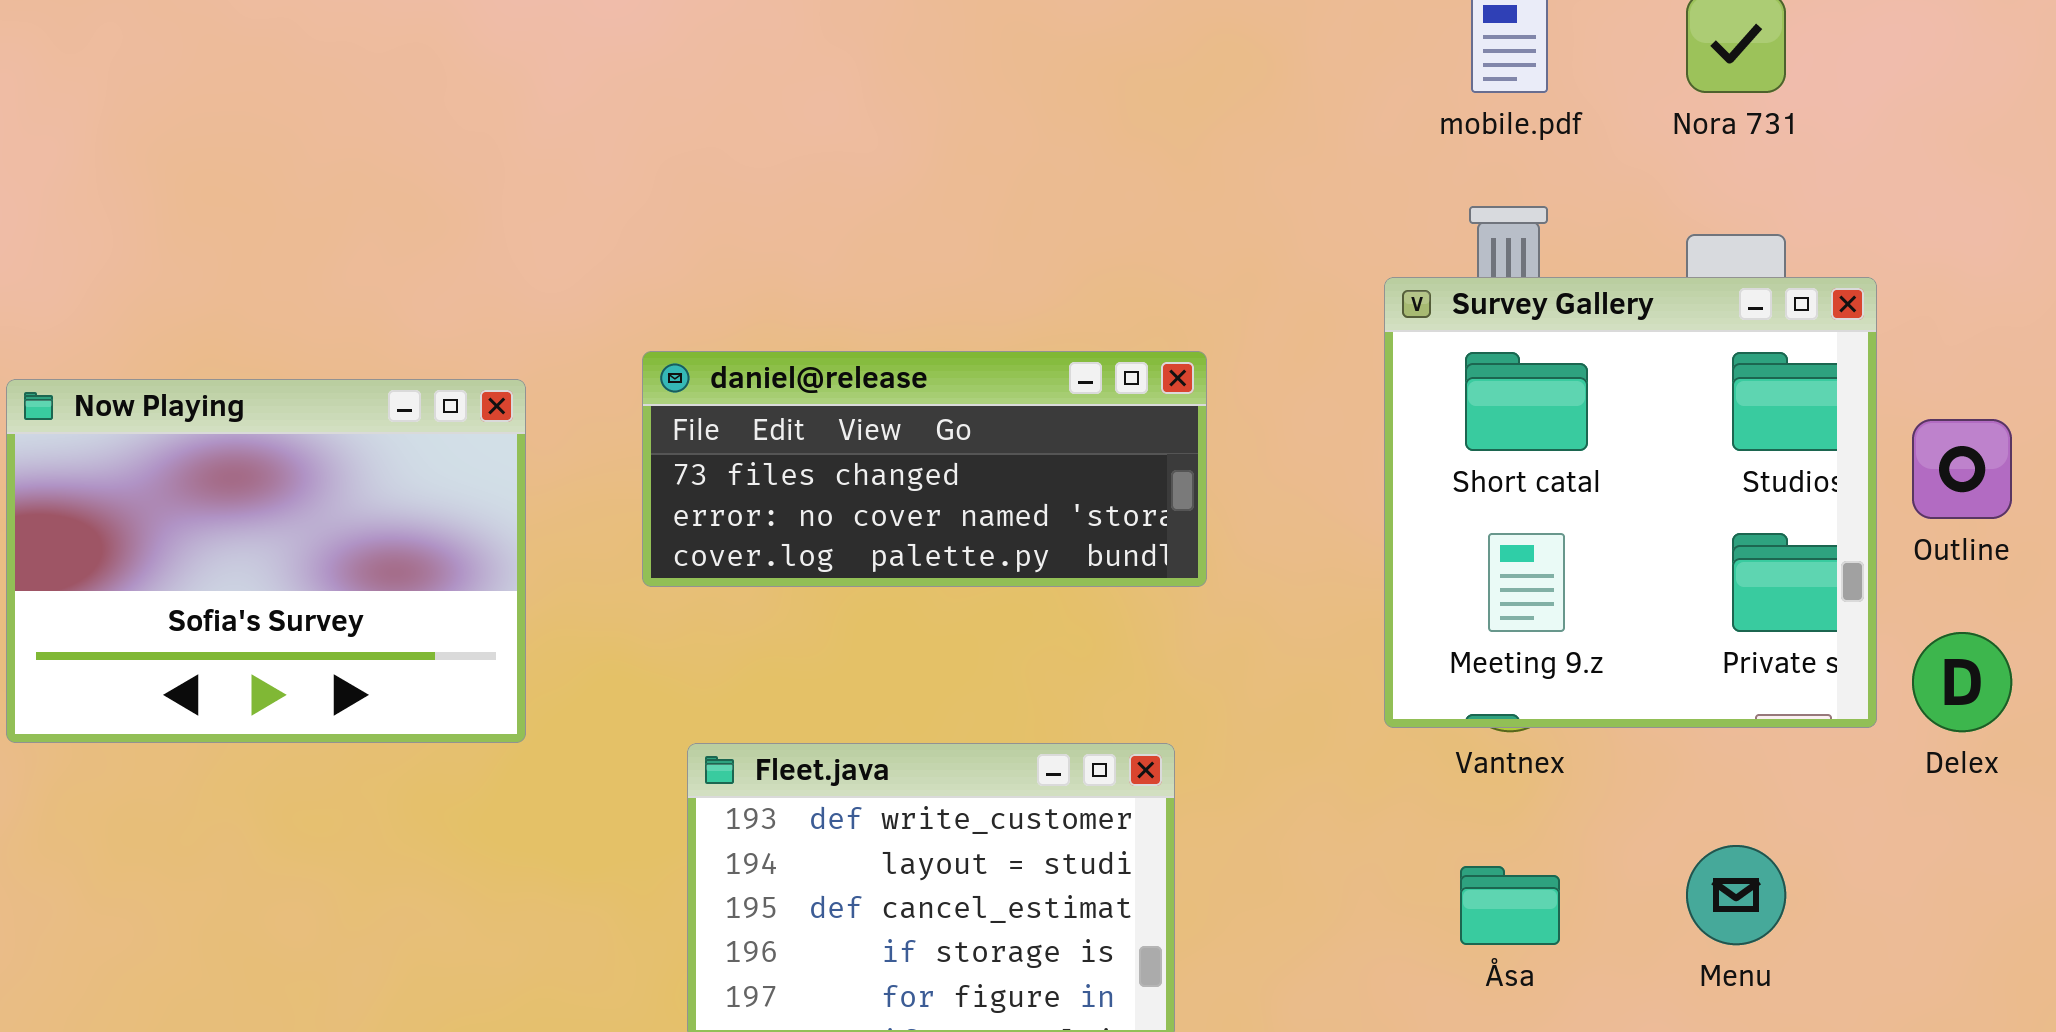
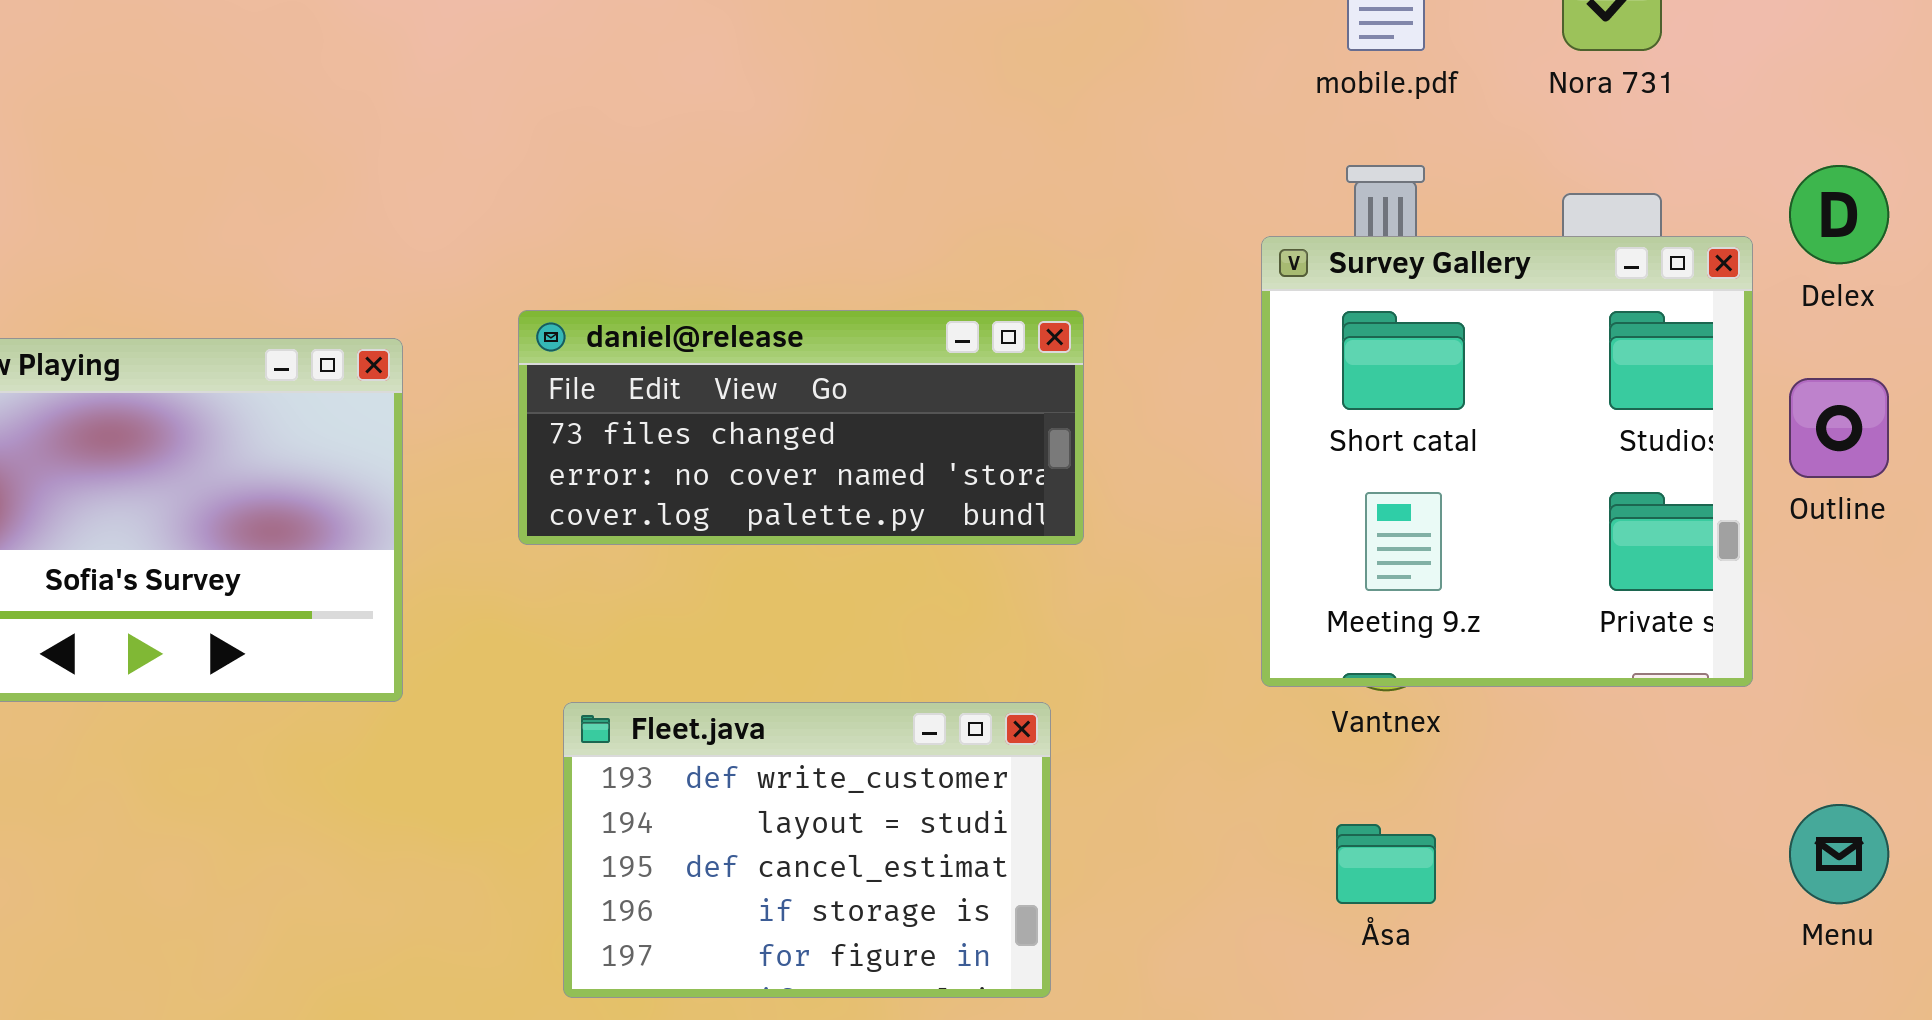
Delex: [1912,632,2012,732] -> [1789,165,1889,264], moved
Menu: [1686,845,1786,945] -> [1789,804,1889,904], moved

